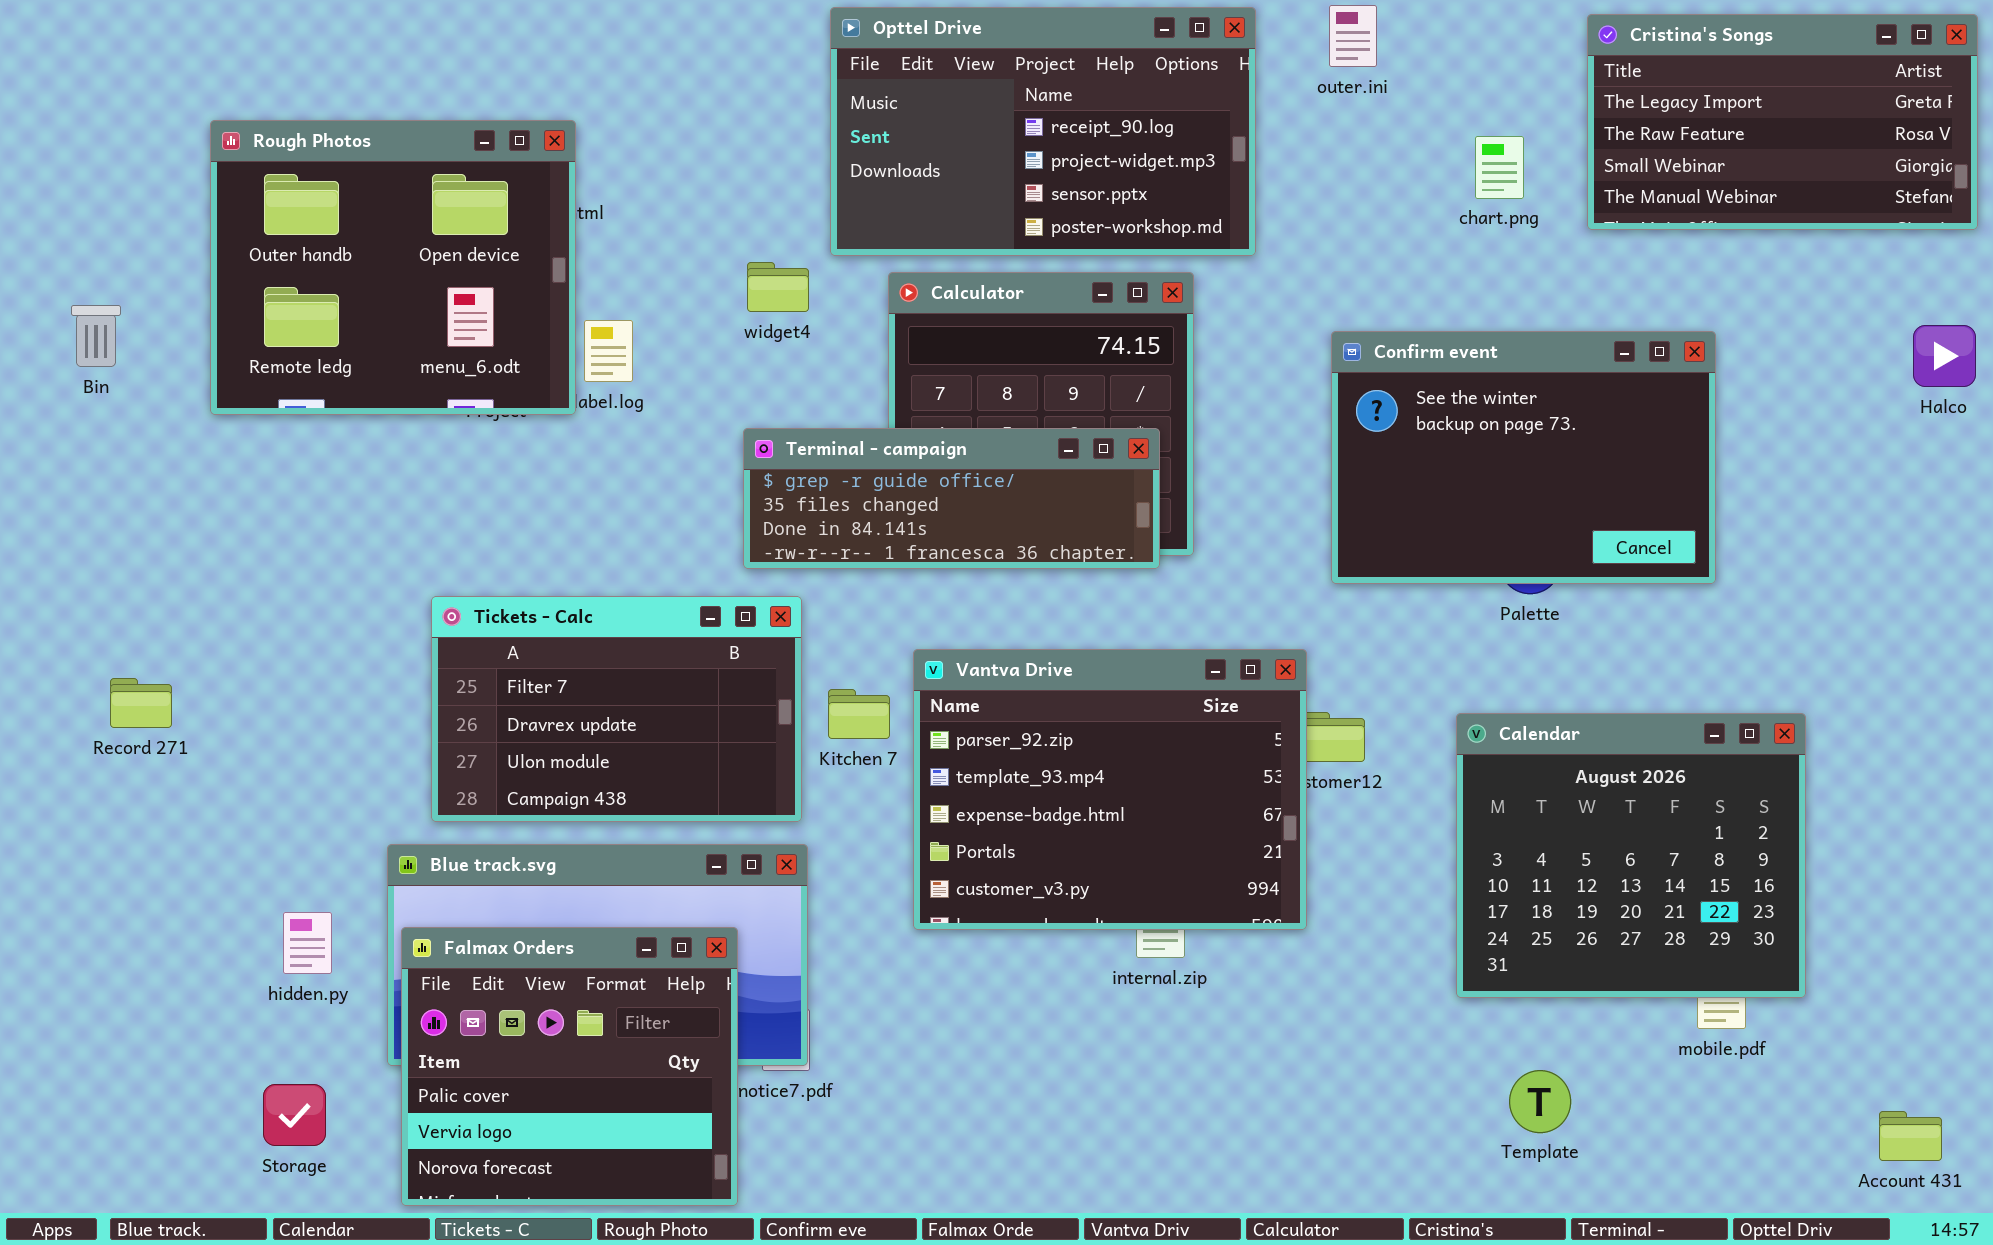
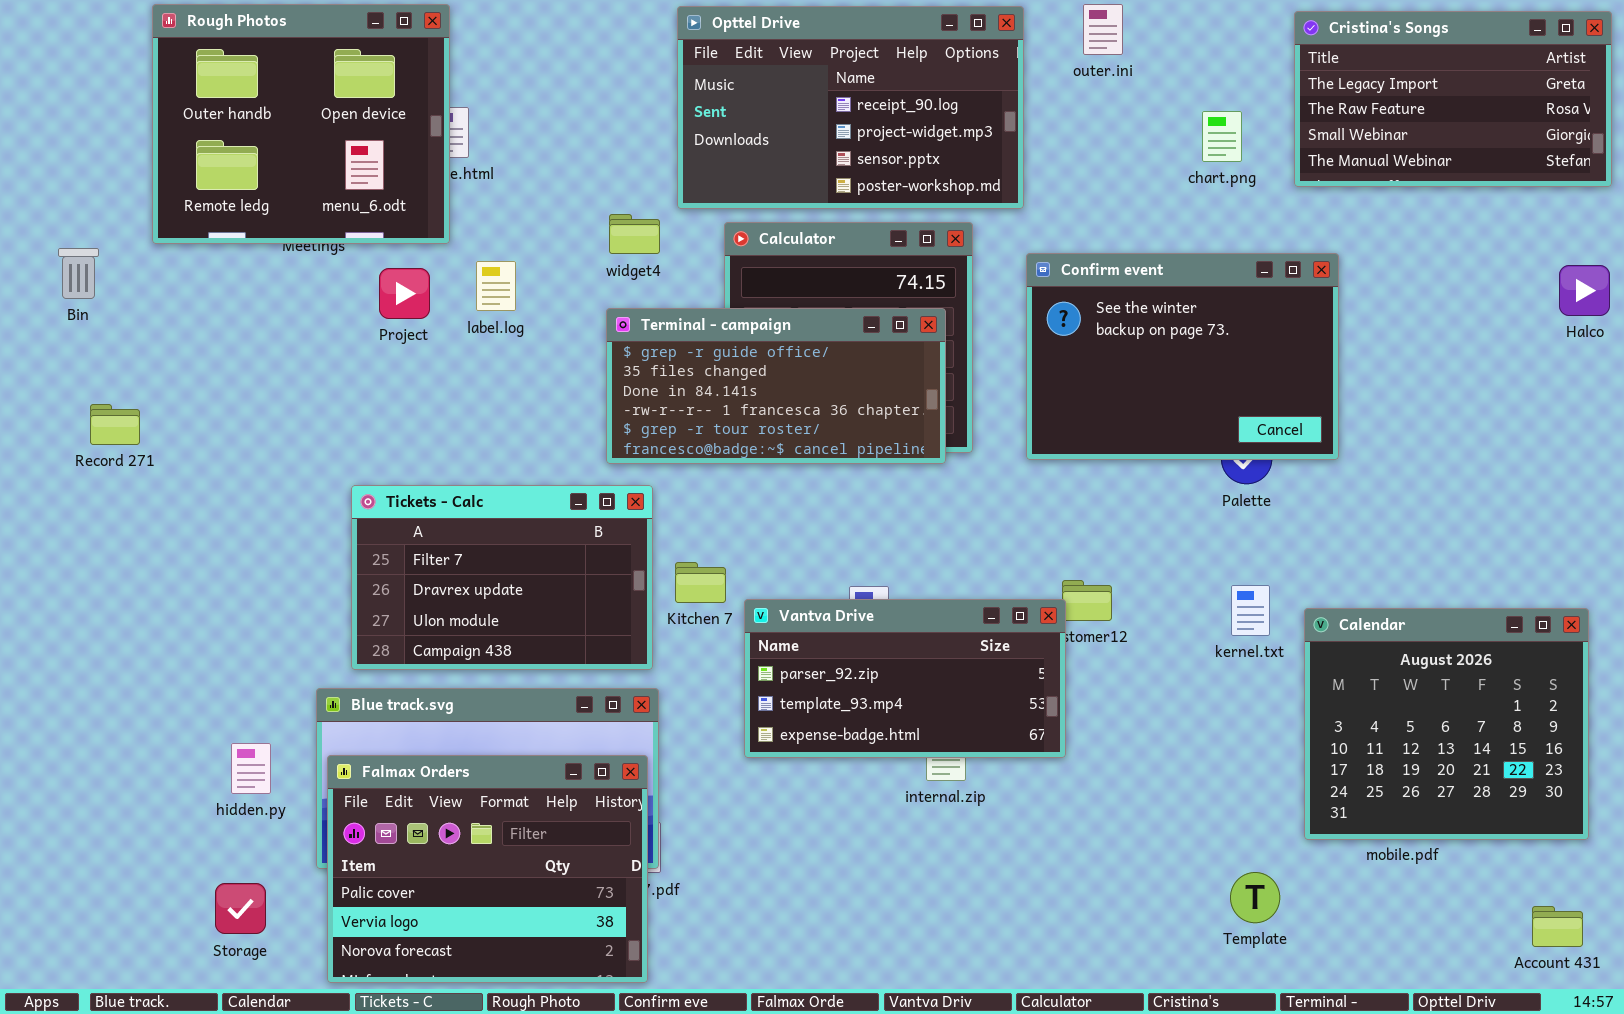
Rough Photos: [210,120,576,415] -> [152,4,450,244], moved
Confirm event: [1331,331,1716,584] -> [1026,253,1339,460], moved
Terminal - campaign: [743,428,1160,569] -> [606,308,946,464], resized
Vantva Drive: [913,649,1307,930] -> [744,599,1066,758], resized
Record 271: [110,678,172,728] -> [90,404,140,445], moved
Calendar: [1456,713,1806,998] -> [1304,608,1589,840], moved
Falmax Orders: [401,927,738,1206] -> [327,755,648,983], resized

